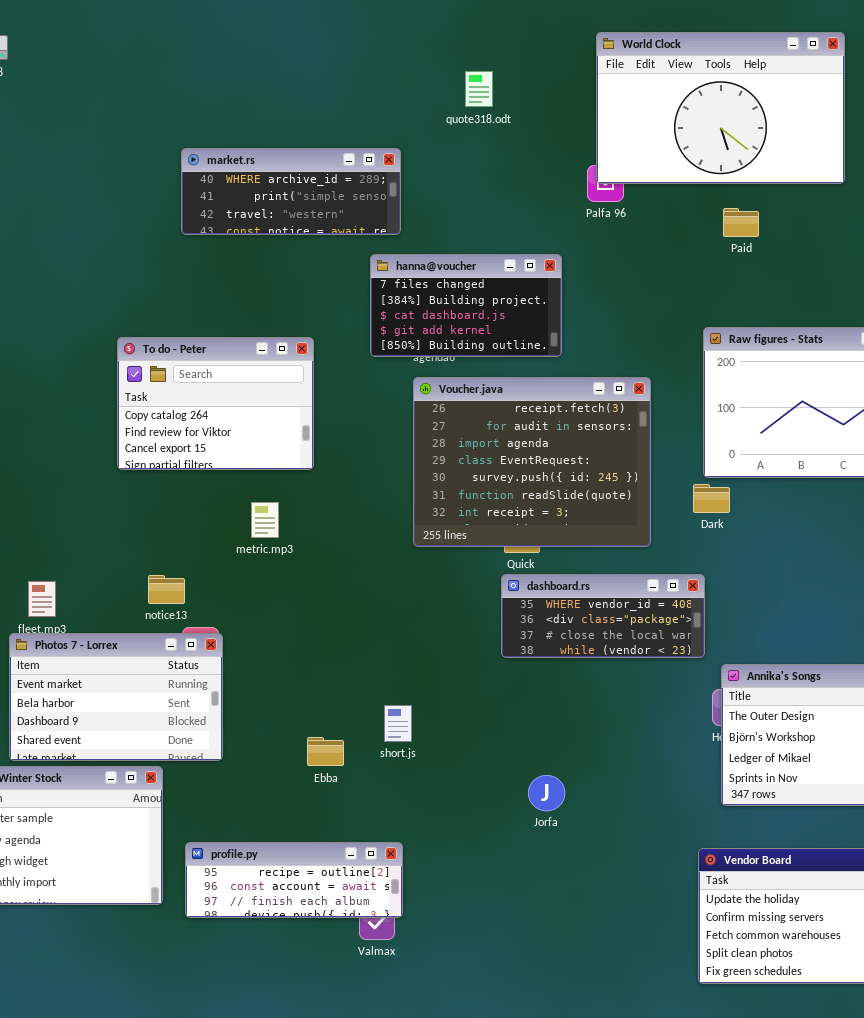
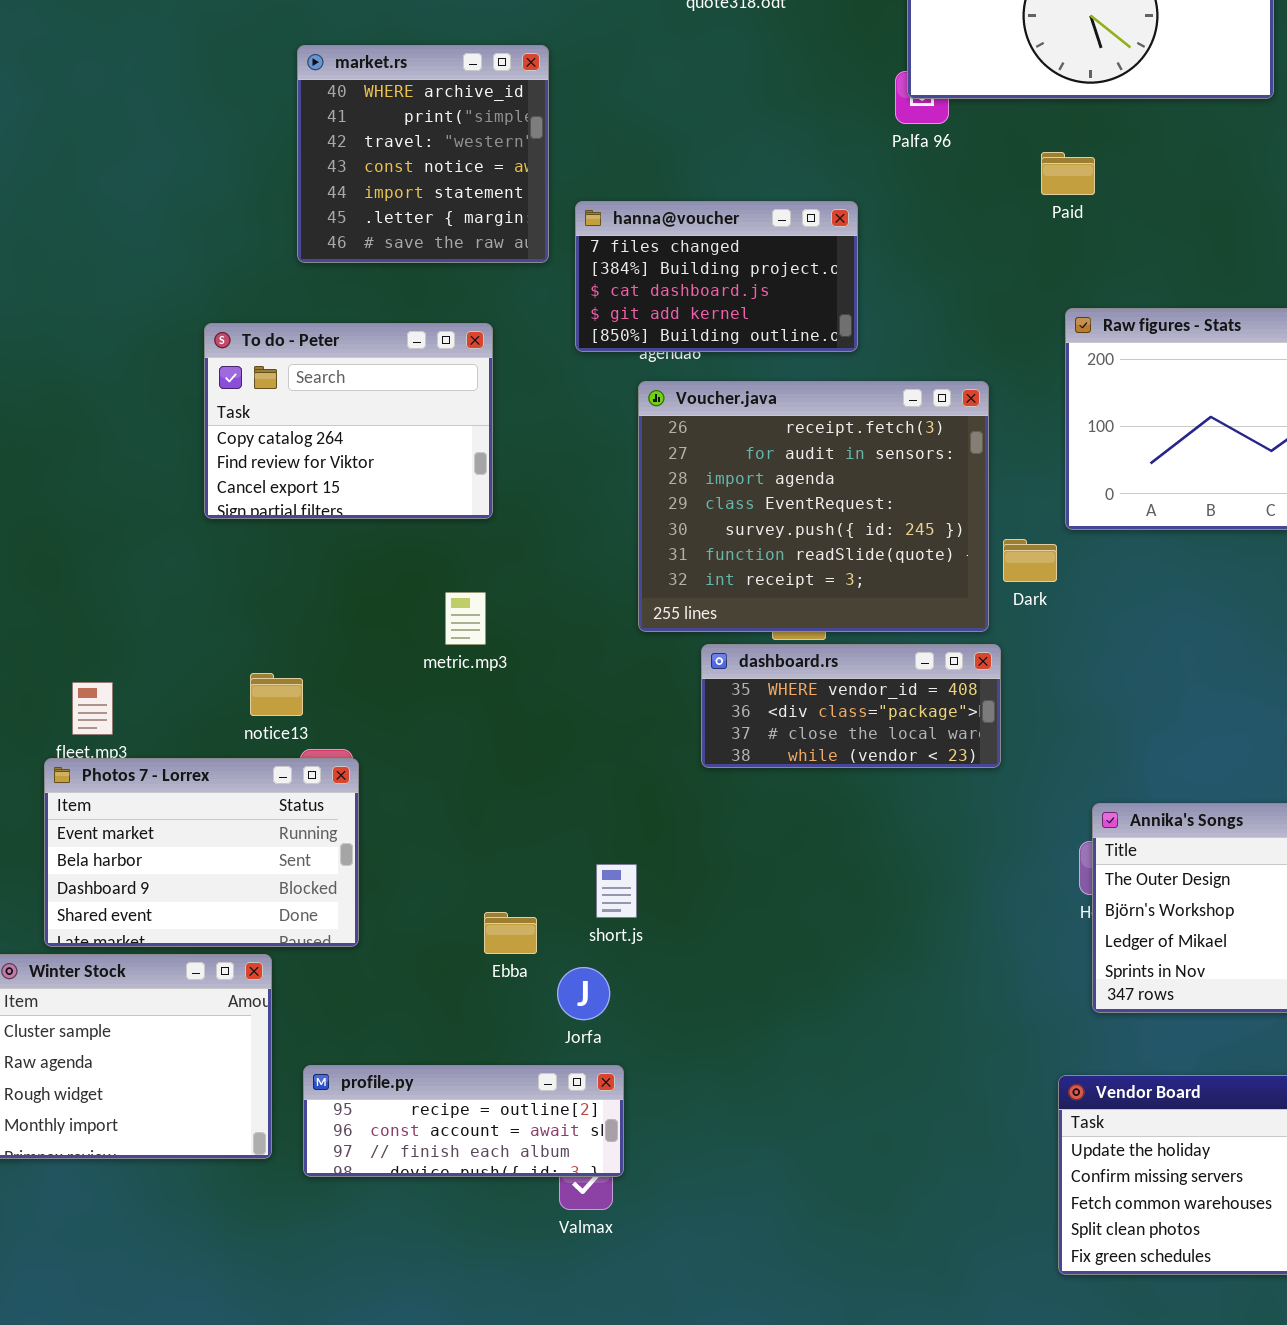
market.rs: [181,148,401,235] -> [297,45,549,263], resized
Paid: [723,208,759,237] -> [1041,152,1095,195], moved
Dark: [693,484,730,513] -> [1003,539,1057,582], moved
metric.mp3: [251,502,279,538] -> [445,592,486,645], moved
dashboard.rs: [501,574,705,658] -> [701,644,1001,768], moved
Jorfa: [528,775,565,811] -> [557,967,610,1020], moved

